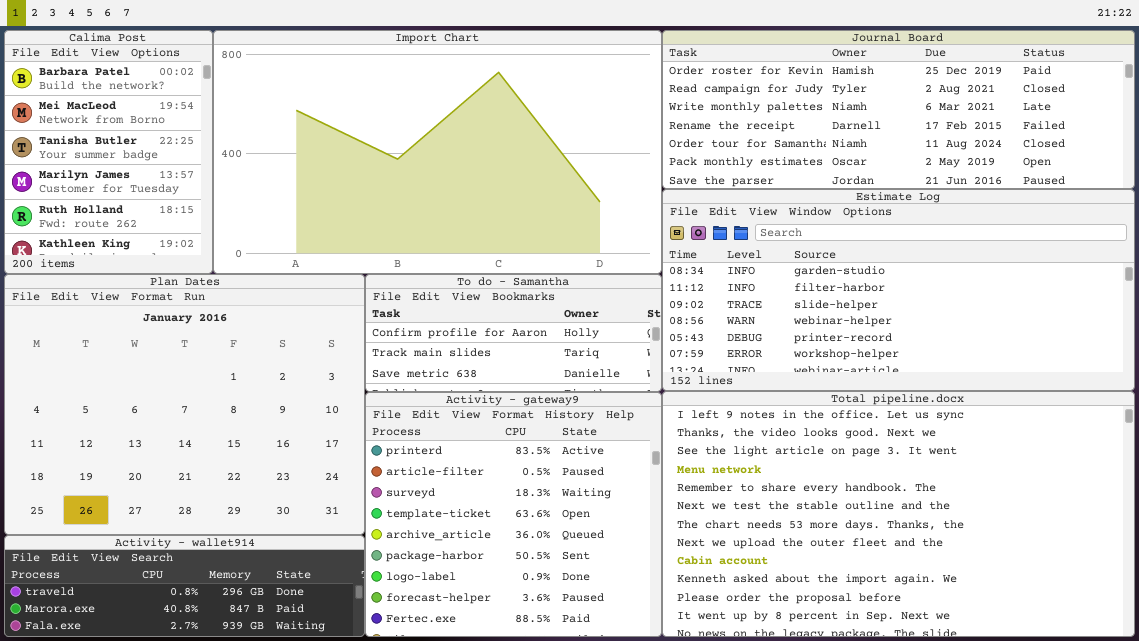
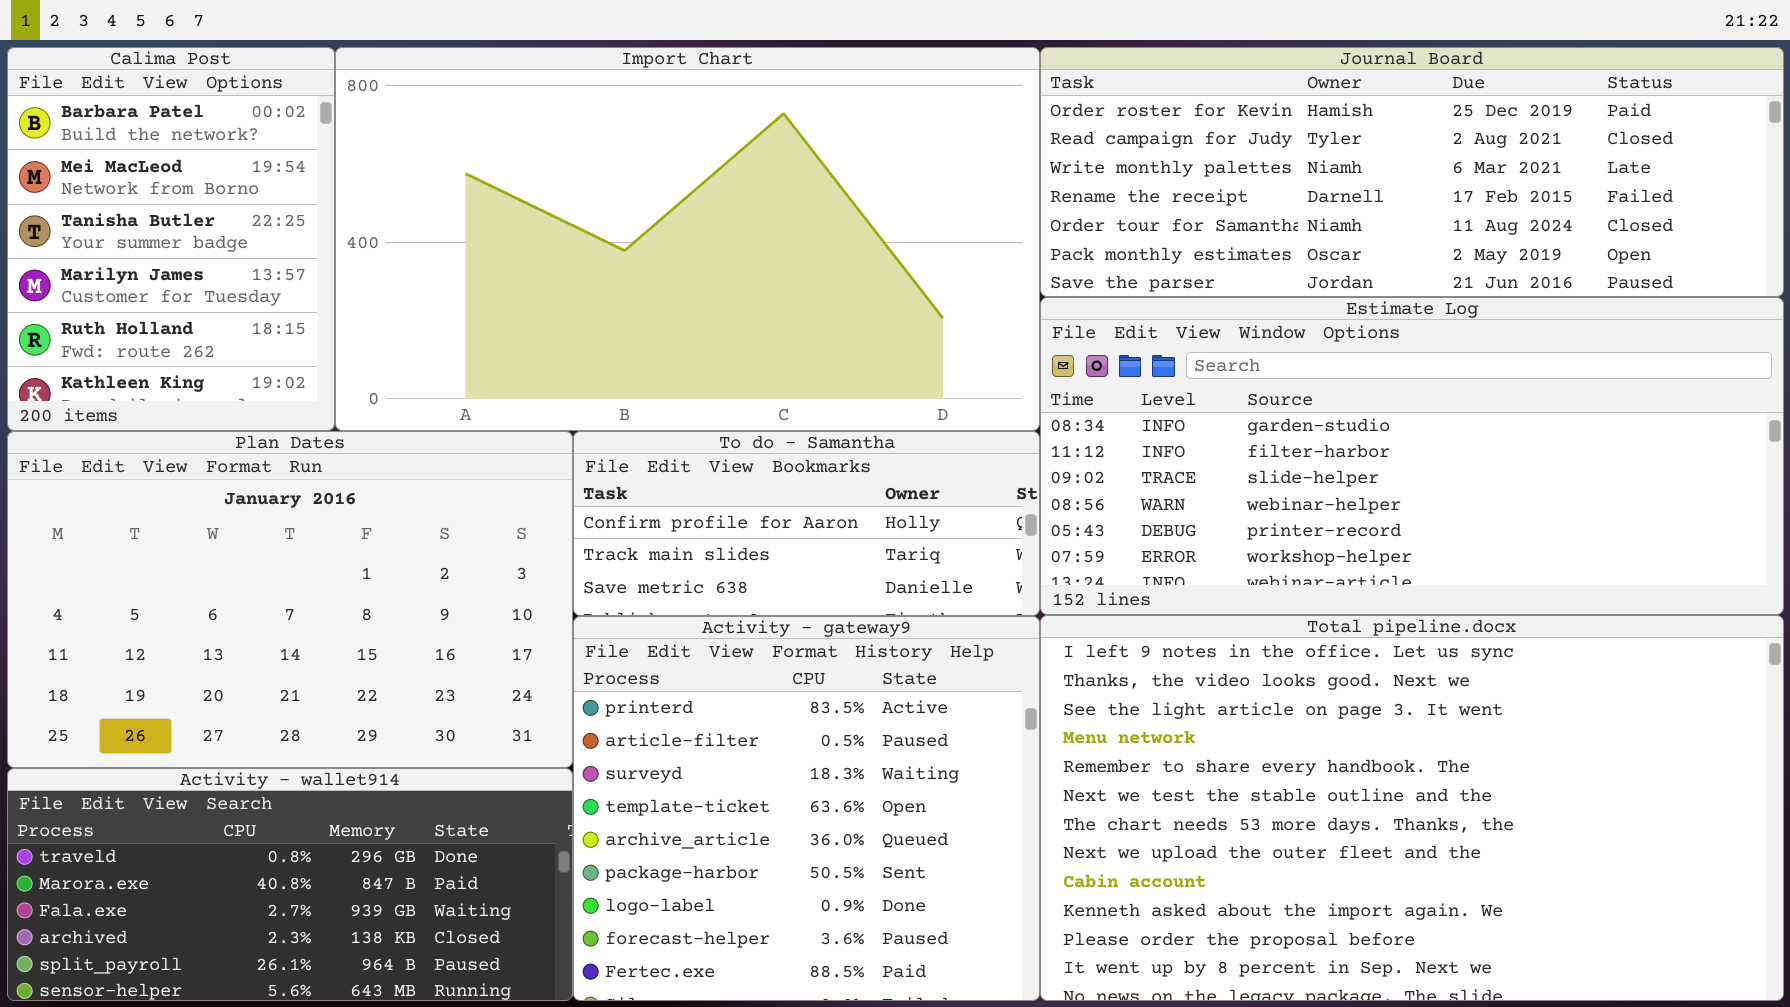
Plan Dates: [4,274,365,535] -> [7,431,573,768], resized
Activity - wallet914: [4,535,365,637] -> [7,768,573,1001], resized

